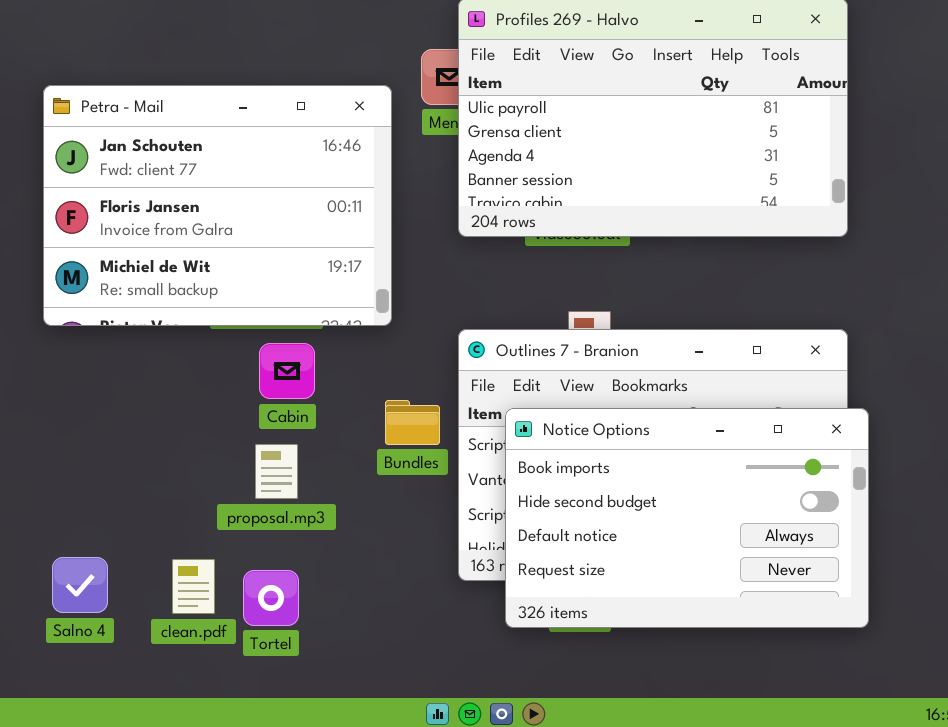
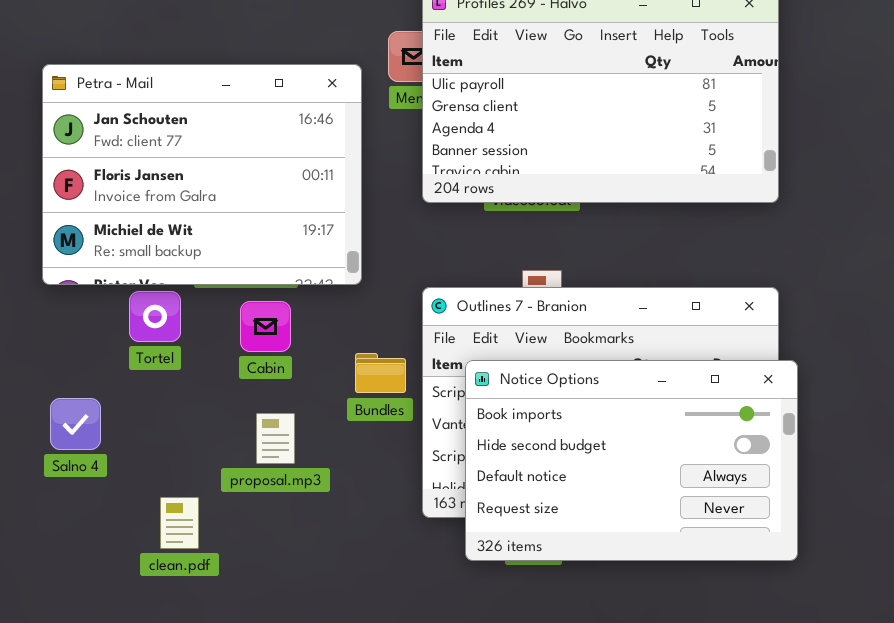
proposal.mp3: [255,444,298,499] -> [256,413,295,464], moved
Salno 4: [52,557,108,613] -> [50,398,101,450], moved
Tortel: [243,570,299,626] -> [129,291,181,342], moved

